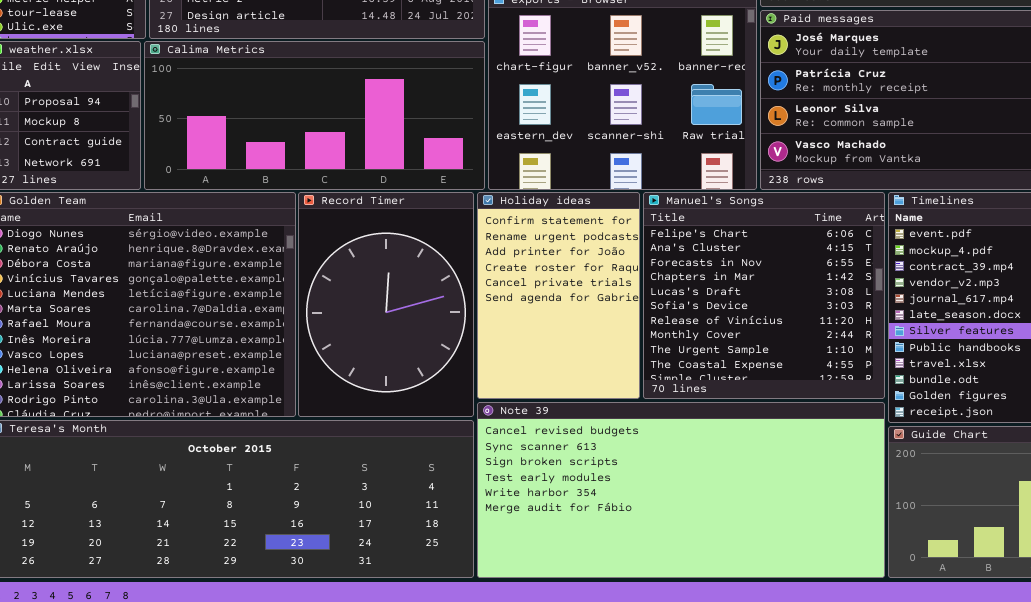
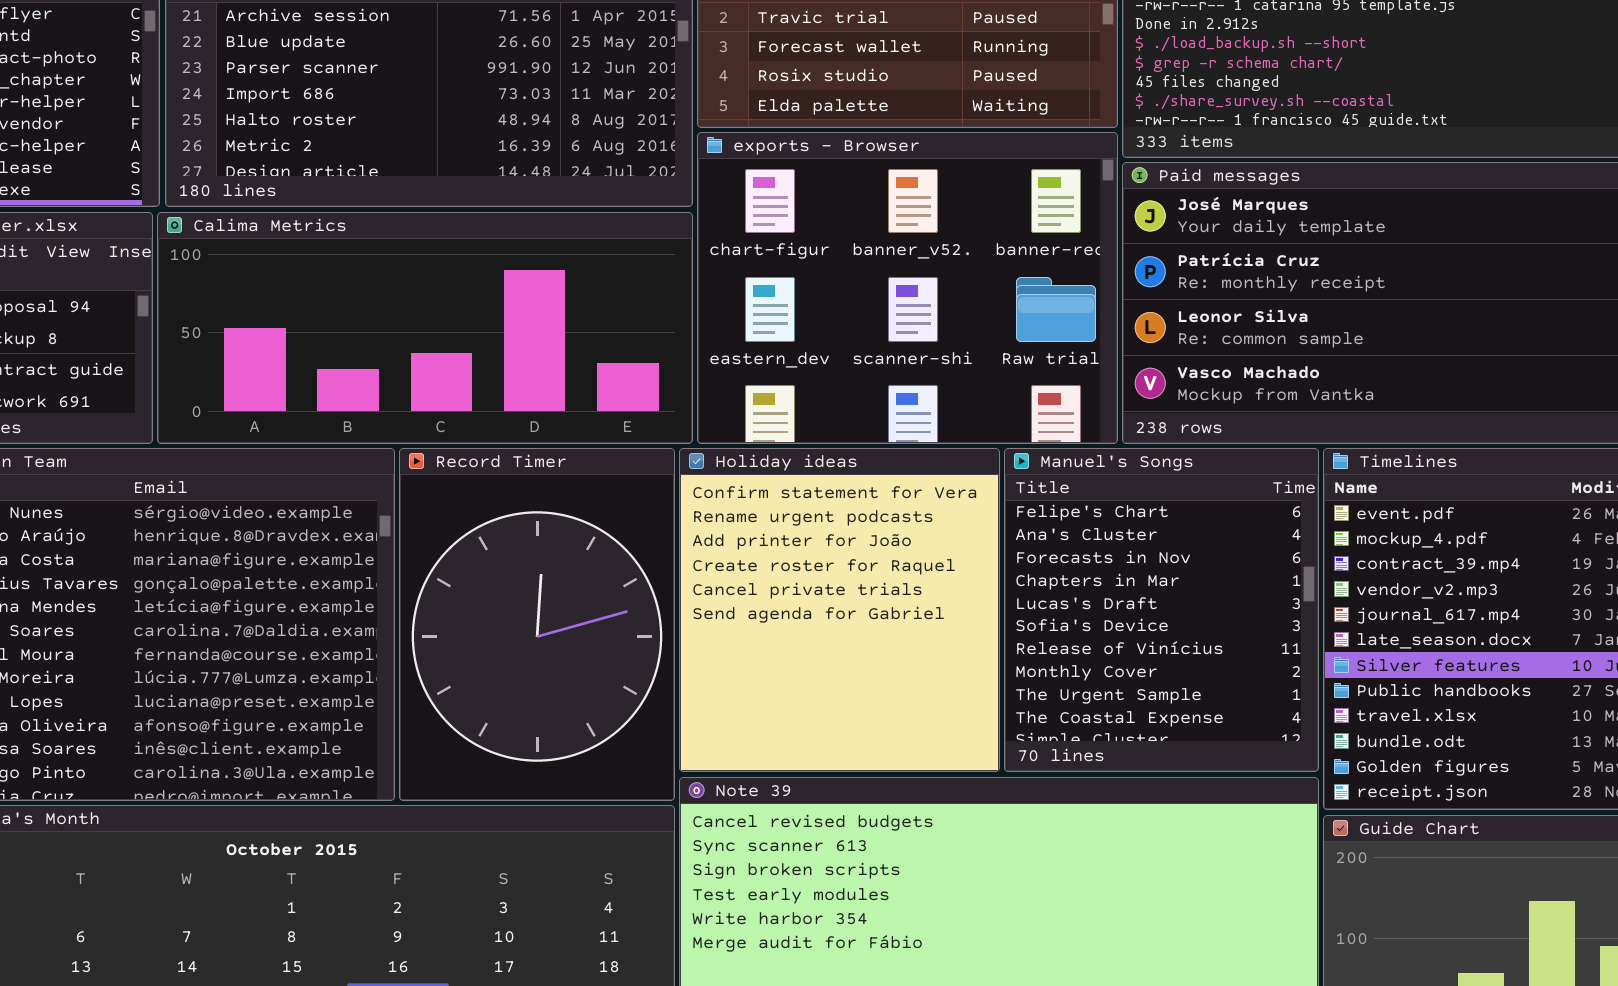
Holiday ideas: [477,192,640,399] -> [679,448,1000,772], resized
Manuel's Songs: [643,192,885,399] -> [1004,448,1319,772], resized

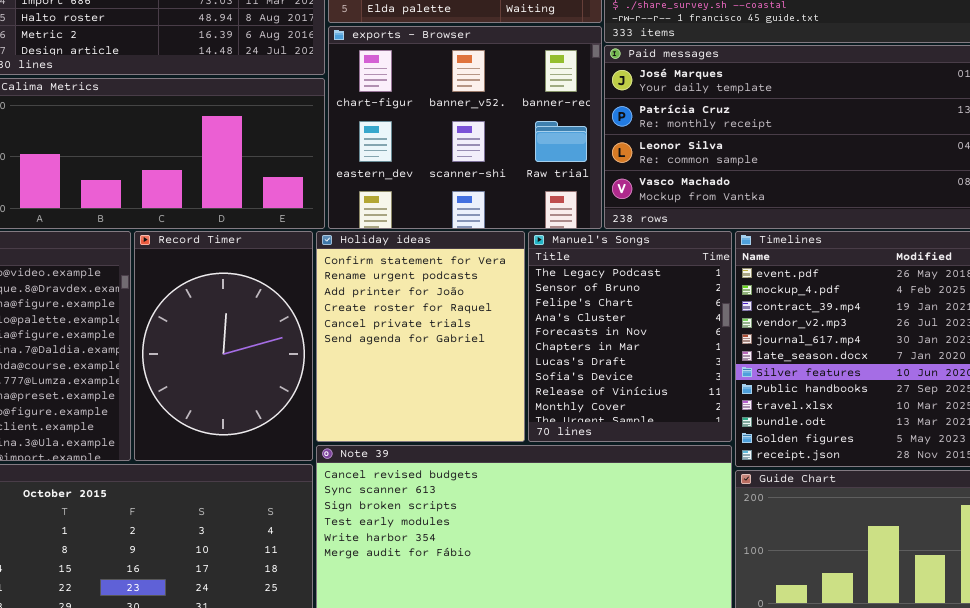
Manuel's Songs: [1004,448,1319,772] -> [528,231,732,442], scrolled up 2 rows

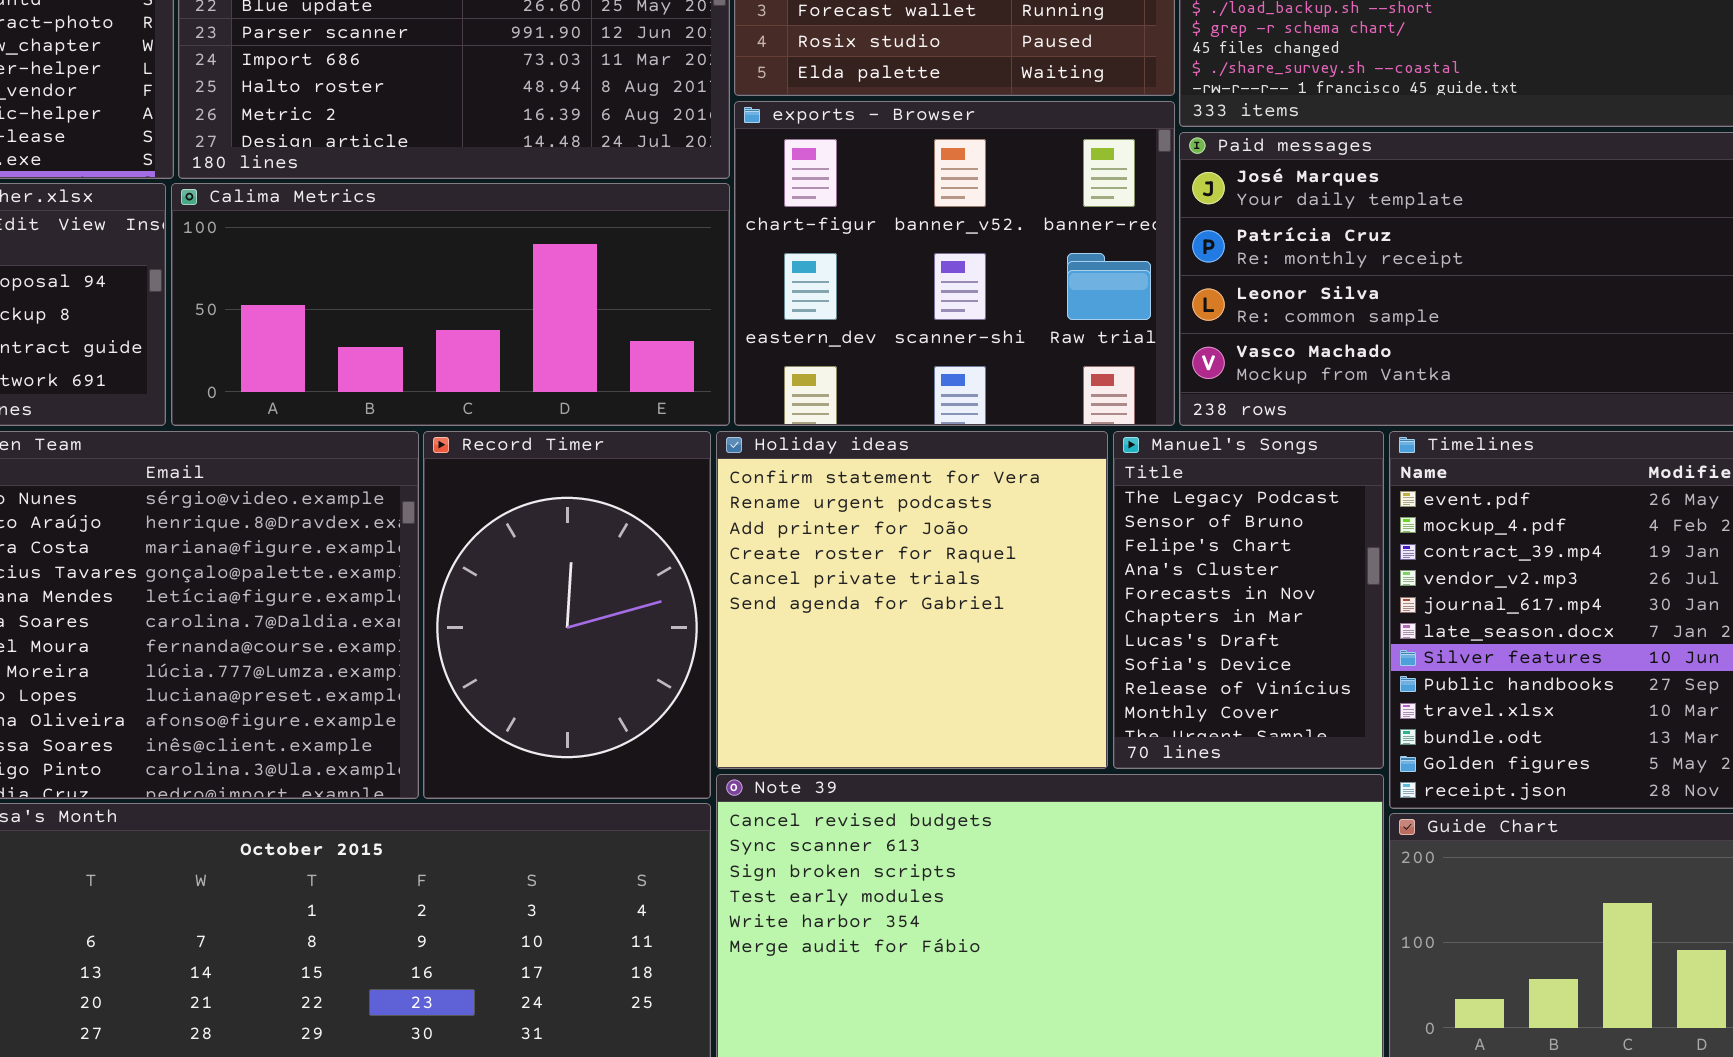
Holiday ideas: [316,231,525,442] -> [716,431,1108,769], resized
Manuel's Songs: [528,231,732,442] -> [1113,431,1384,769], resized

